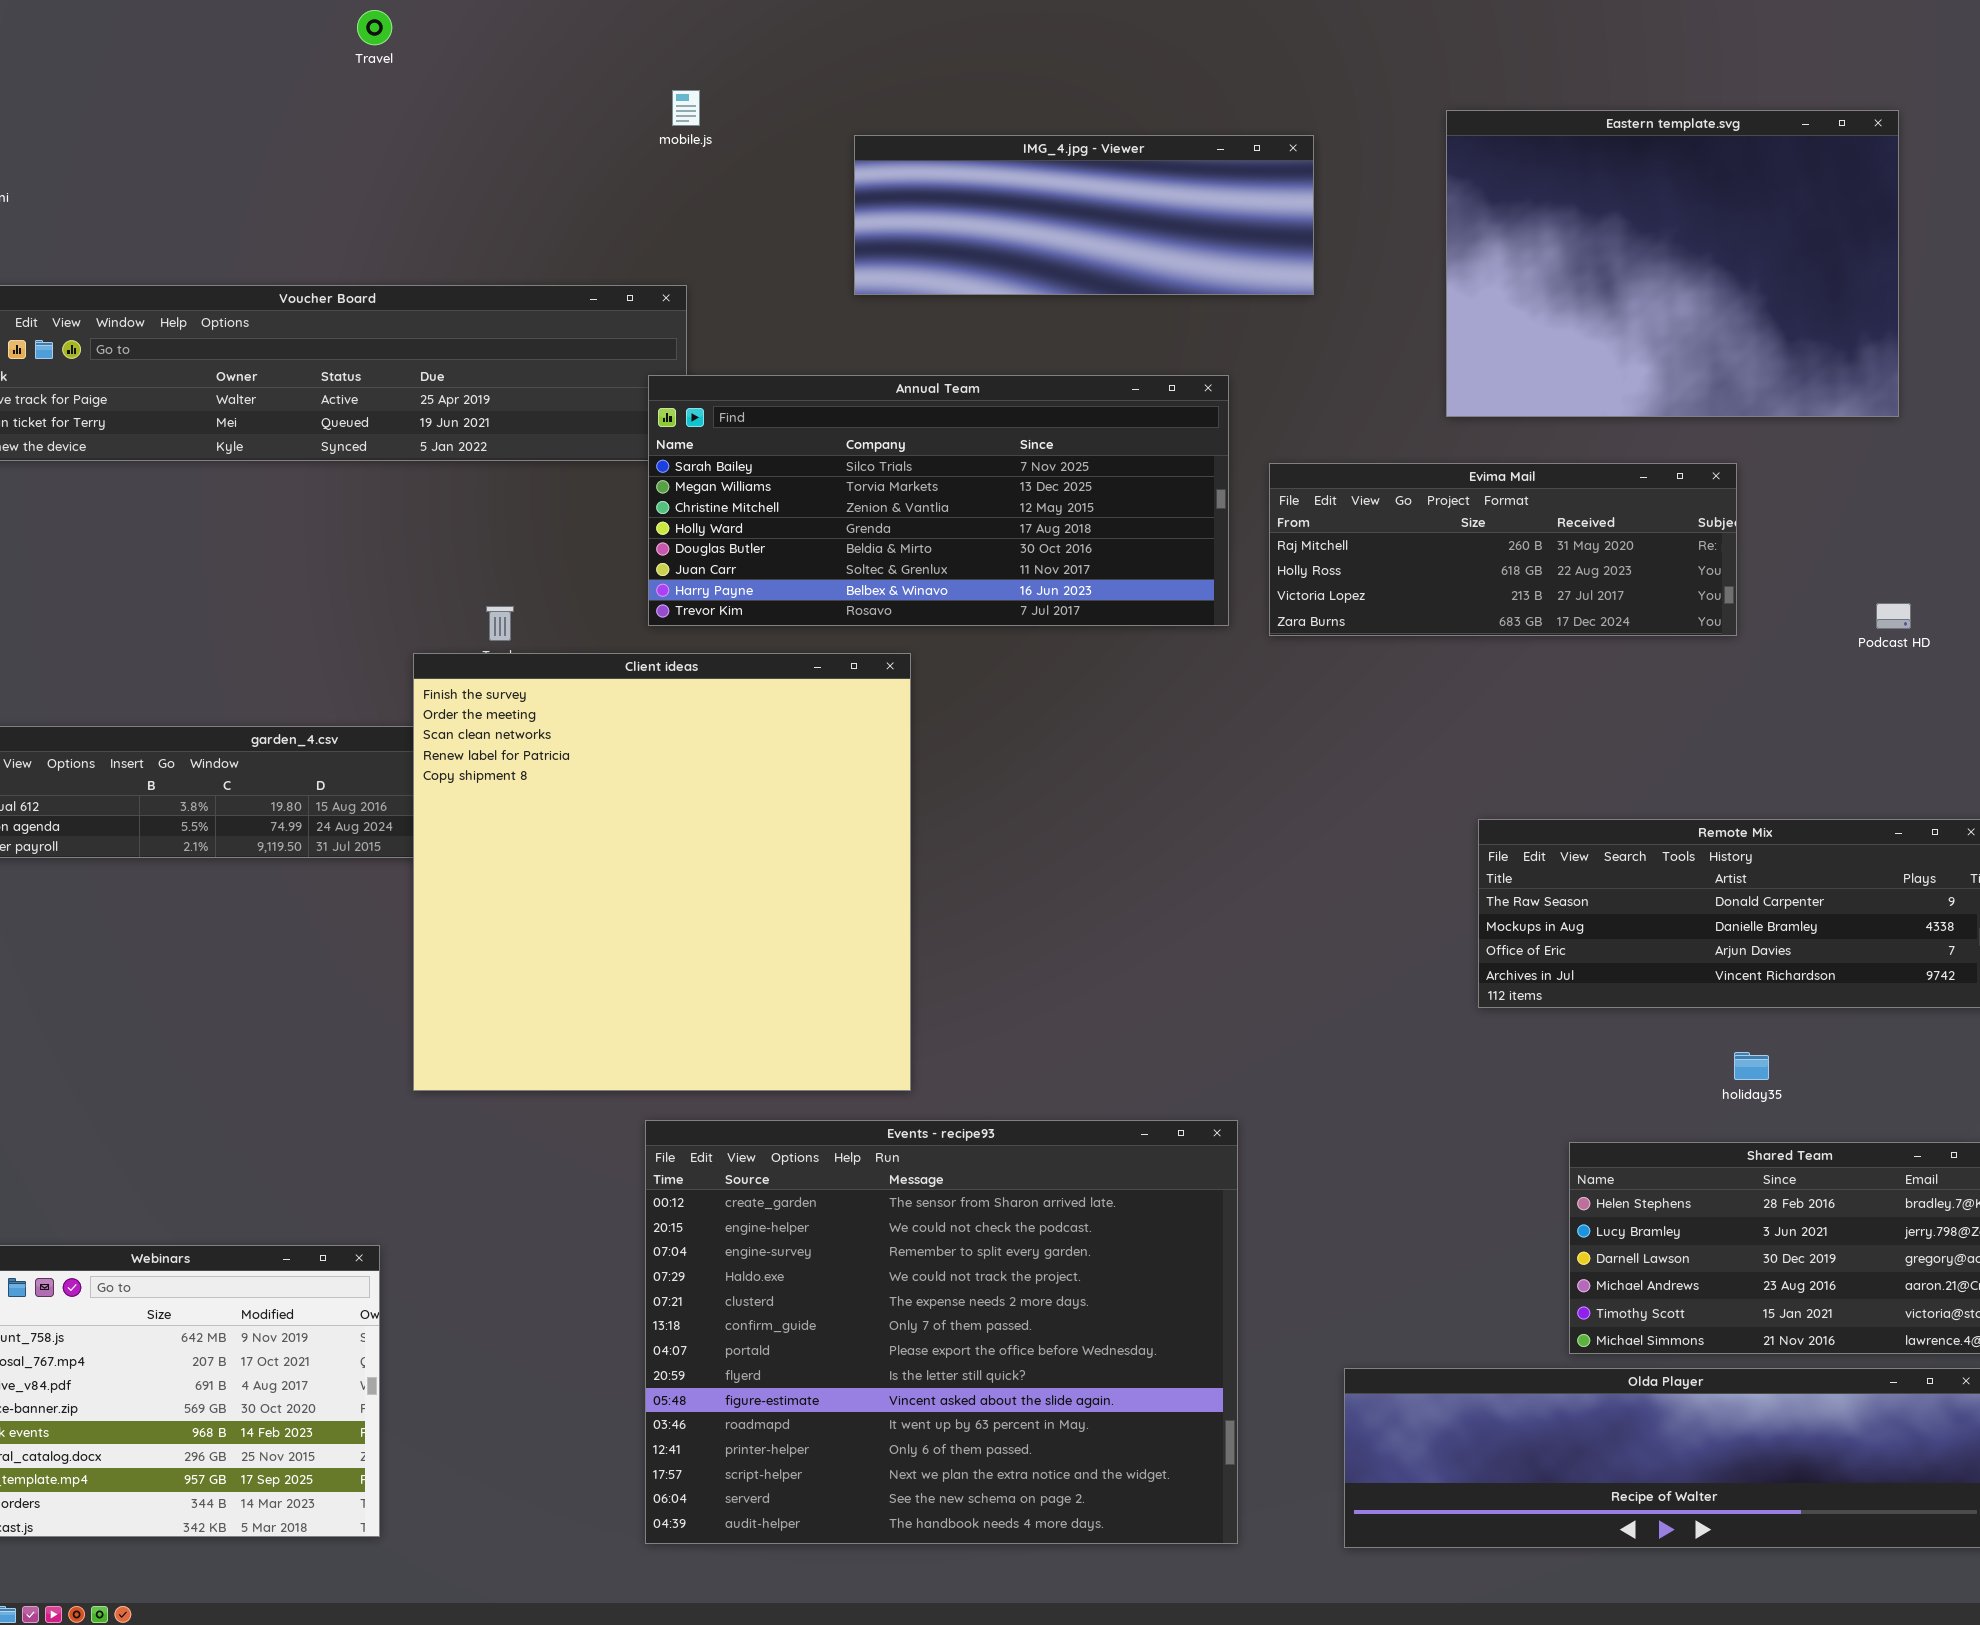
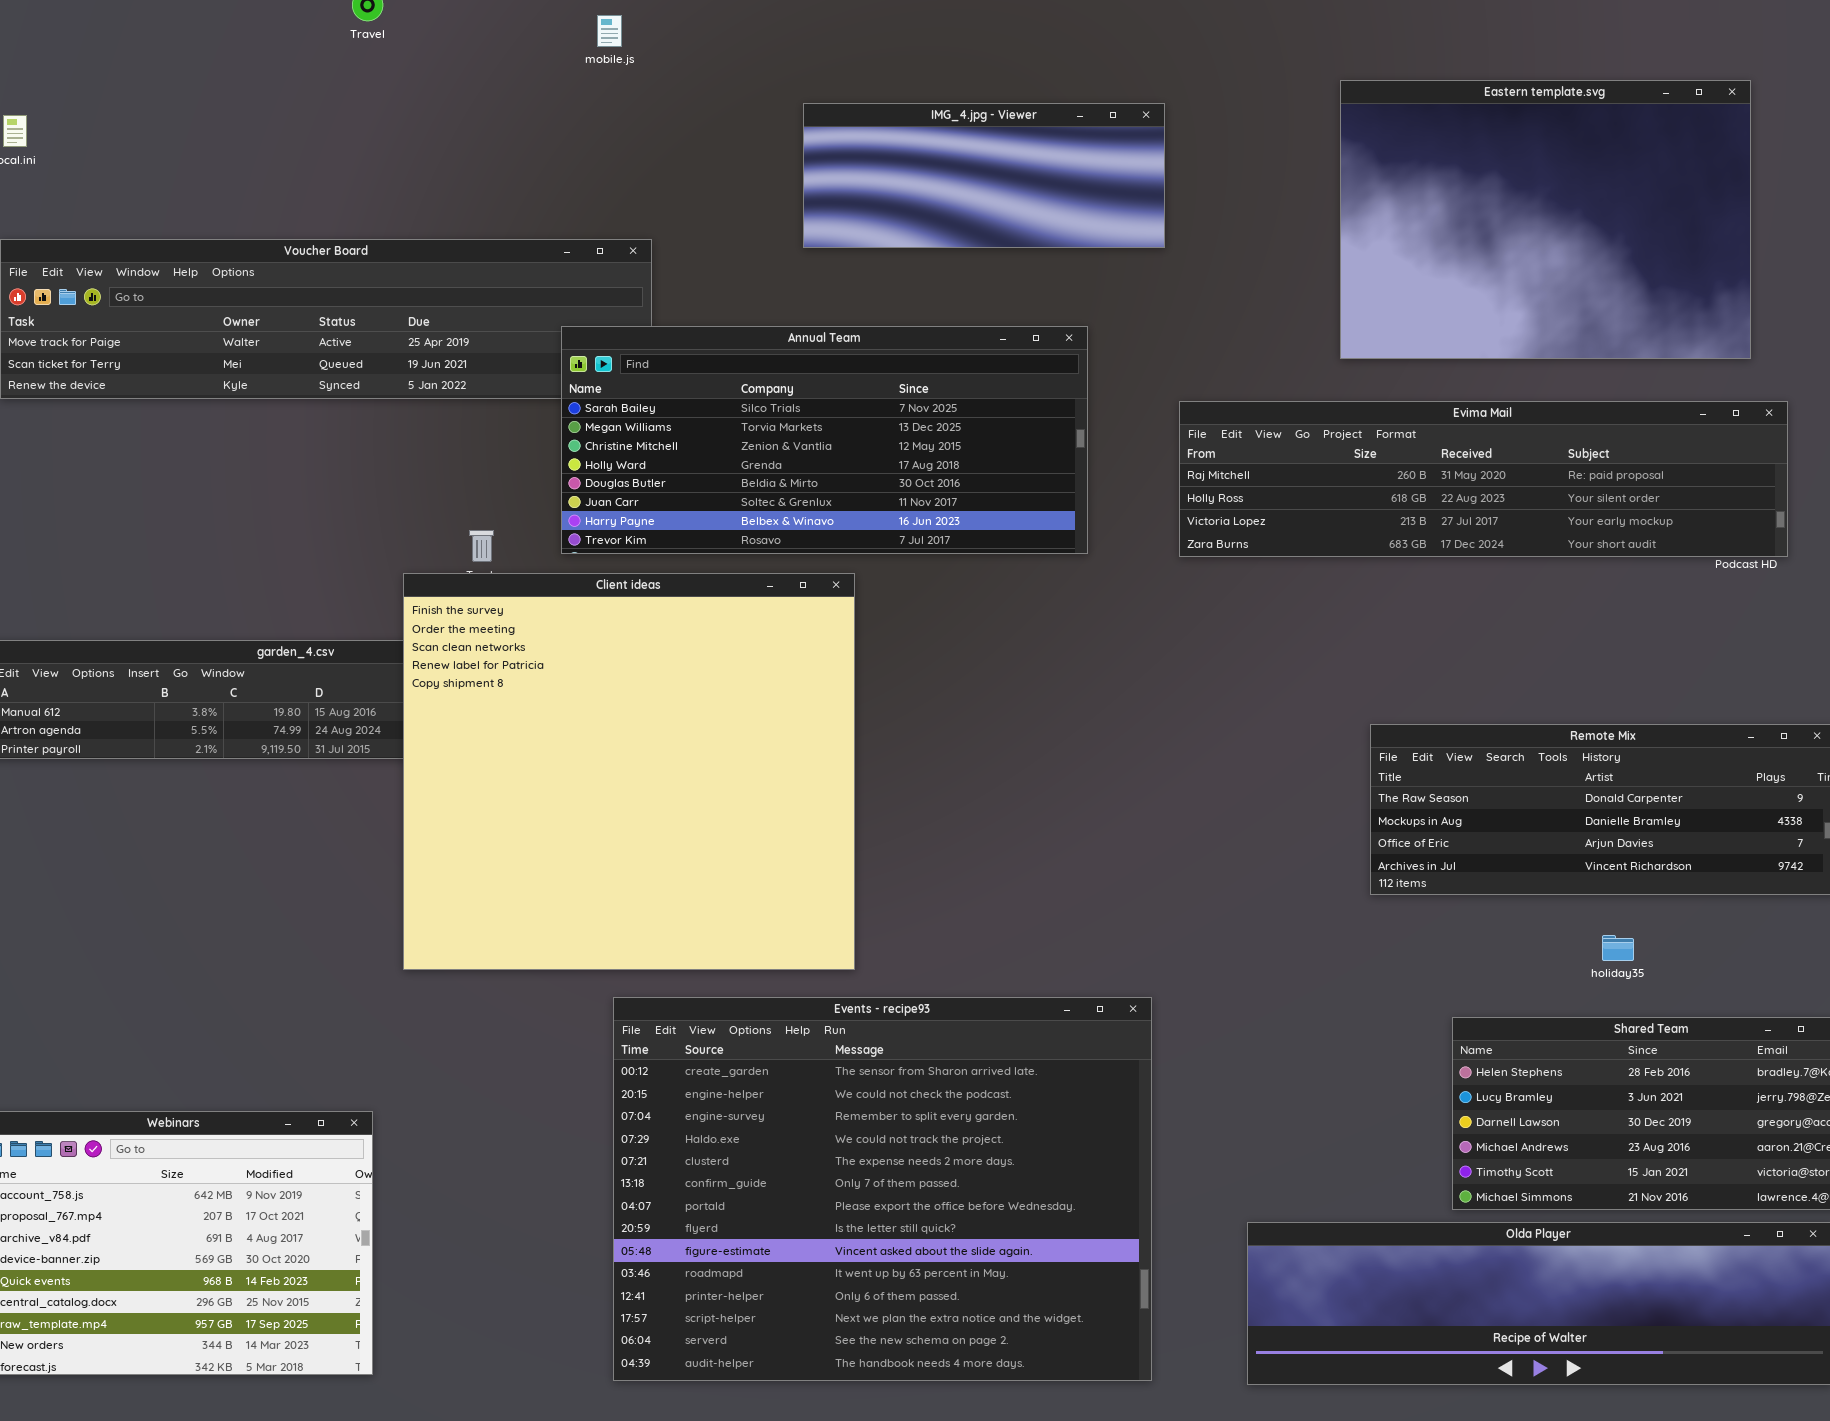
mobile.js: [672,90,700,126] -> [597,15,622,47], moved
IMG_4.jpg - Viewer: [854,135,1314,295] -> [803,103,1165,248], resized
Annual Team: [648,375,1229,626] -> [561,326,1088,554], moved
Evima Mail: [1269,463,1737,636] -> [1179,401,1788,557], resized

